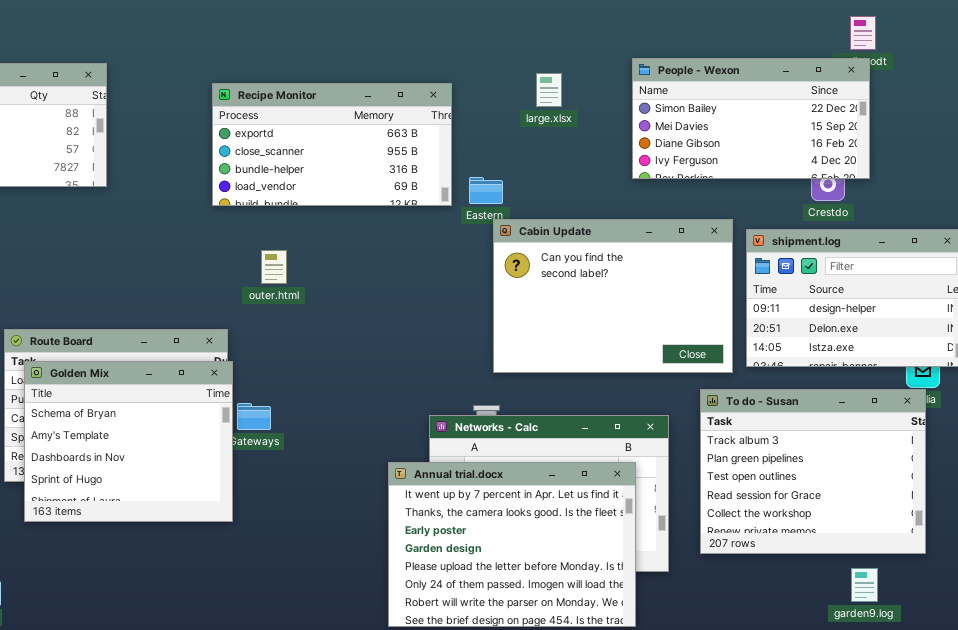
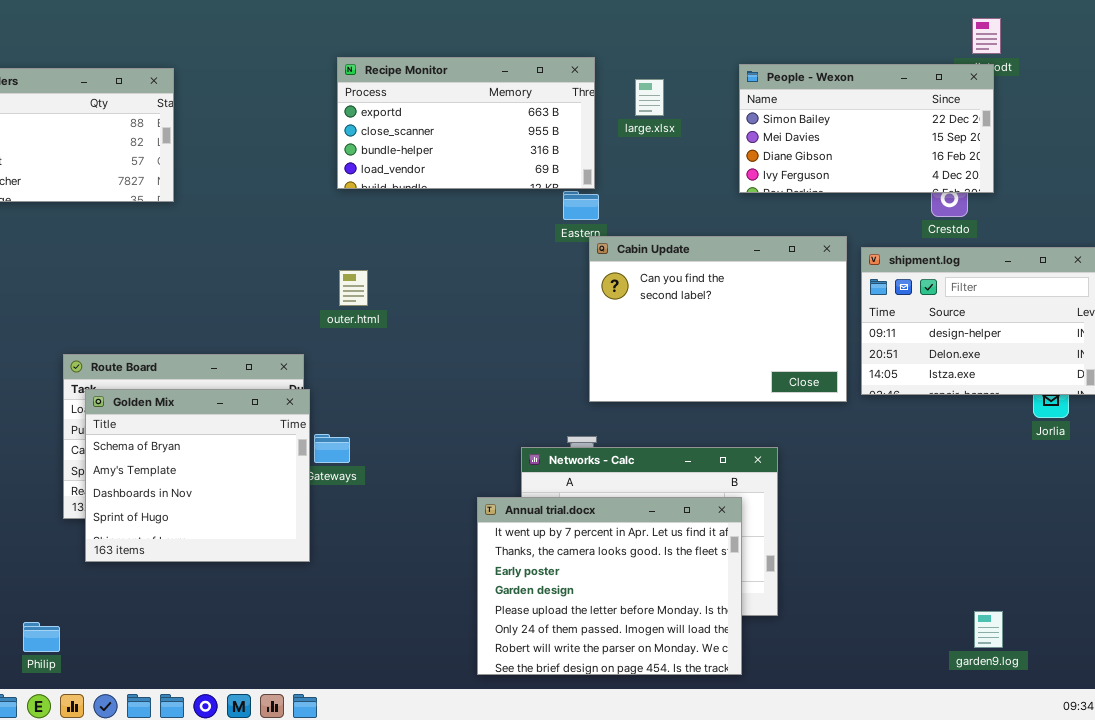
Recipe Monitor: [212,83,452,206] -> [337,57,595,189], moved
To do - Susan: [700,389,926,554] -> none, closed

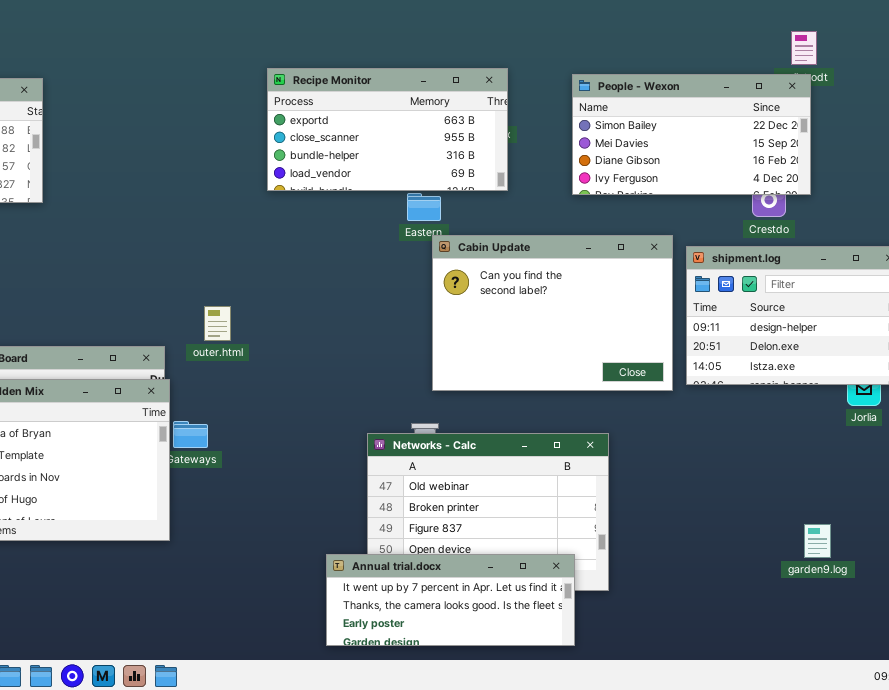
Recipe Monitor: [337,57,595,189] -> [267,68,508,191], moved
outer.html: [339,270,368,306] -> [204,306,231,341], moved
Annual trial.docx: [477,497,742,675] -> [326,554,575,646], resized
garden9.log: [974,611,1003,648] -> [804,524,831,558], moved

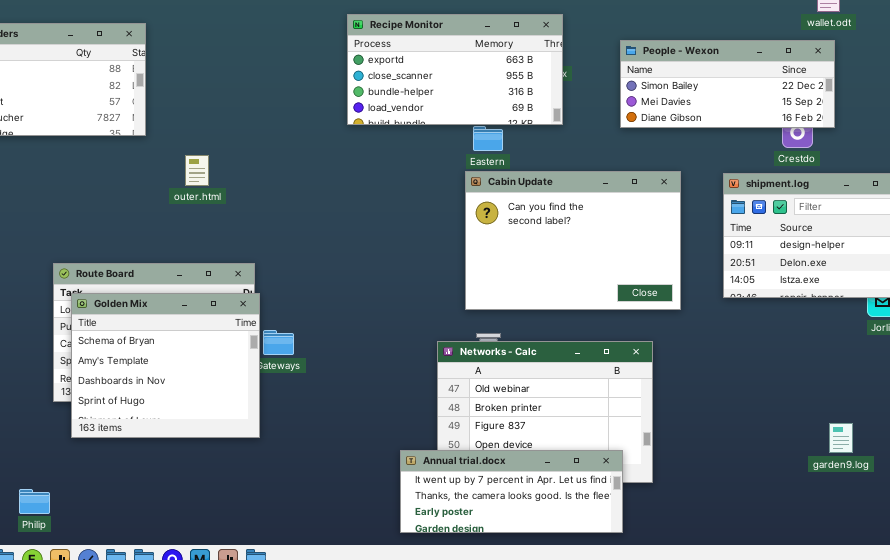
People - Wexon: [572,74,811,195] -> [620,40,835,128], resized
Cabin Update: [432,235,673,391] -> [465,171,681,310], moved
outer.html: [204,306,231,341] -> [185,155,209,186], moved

